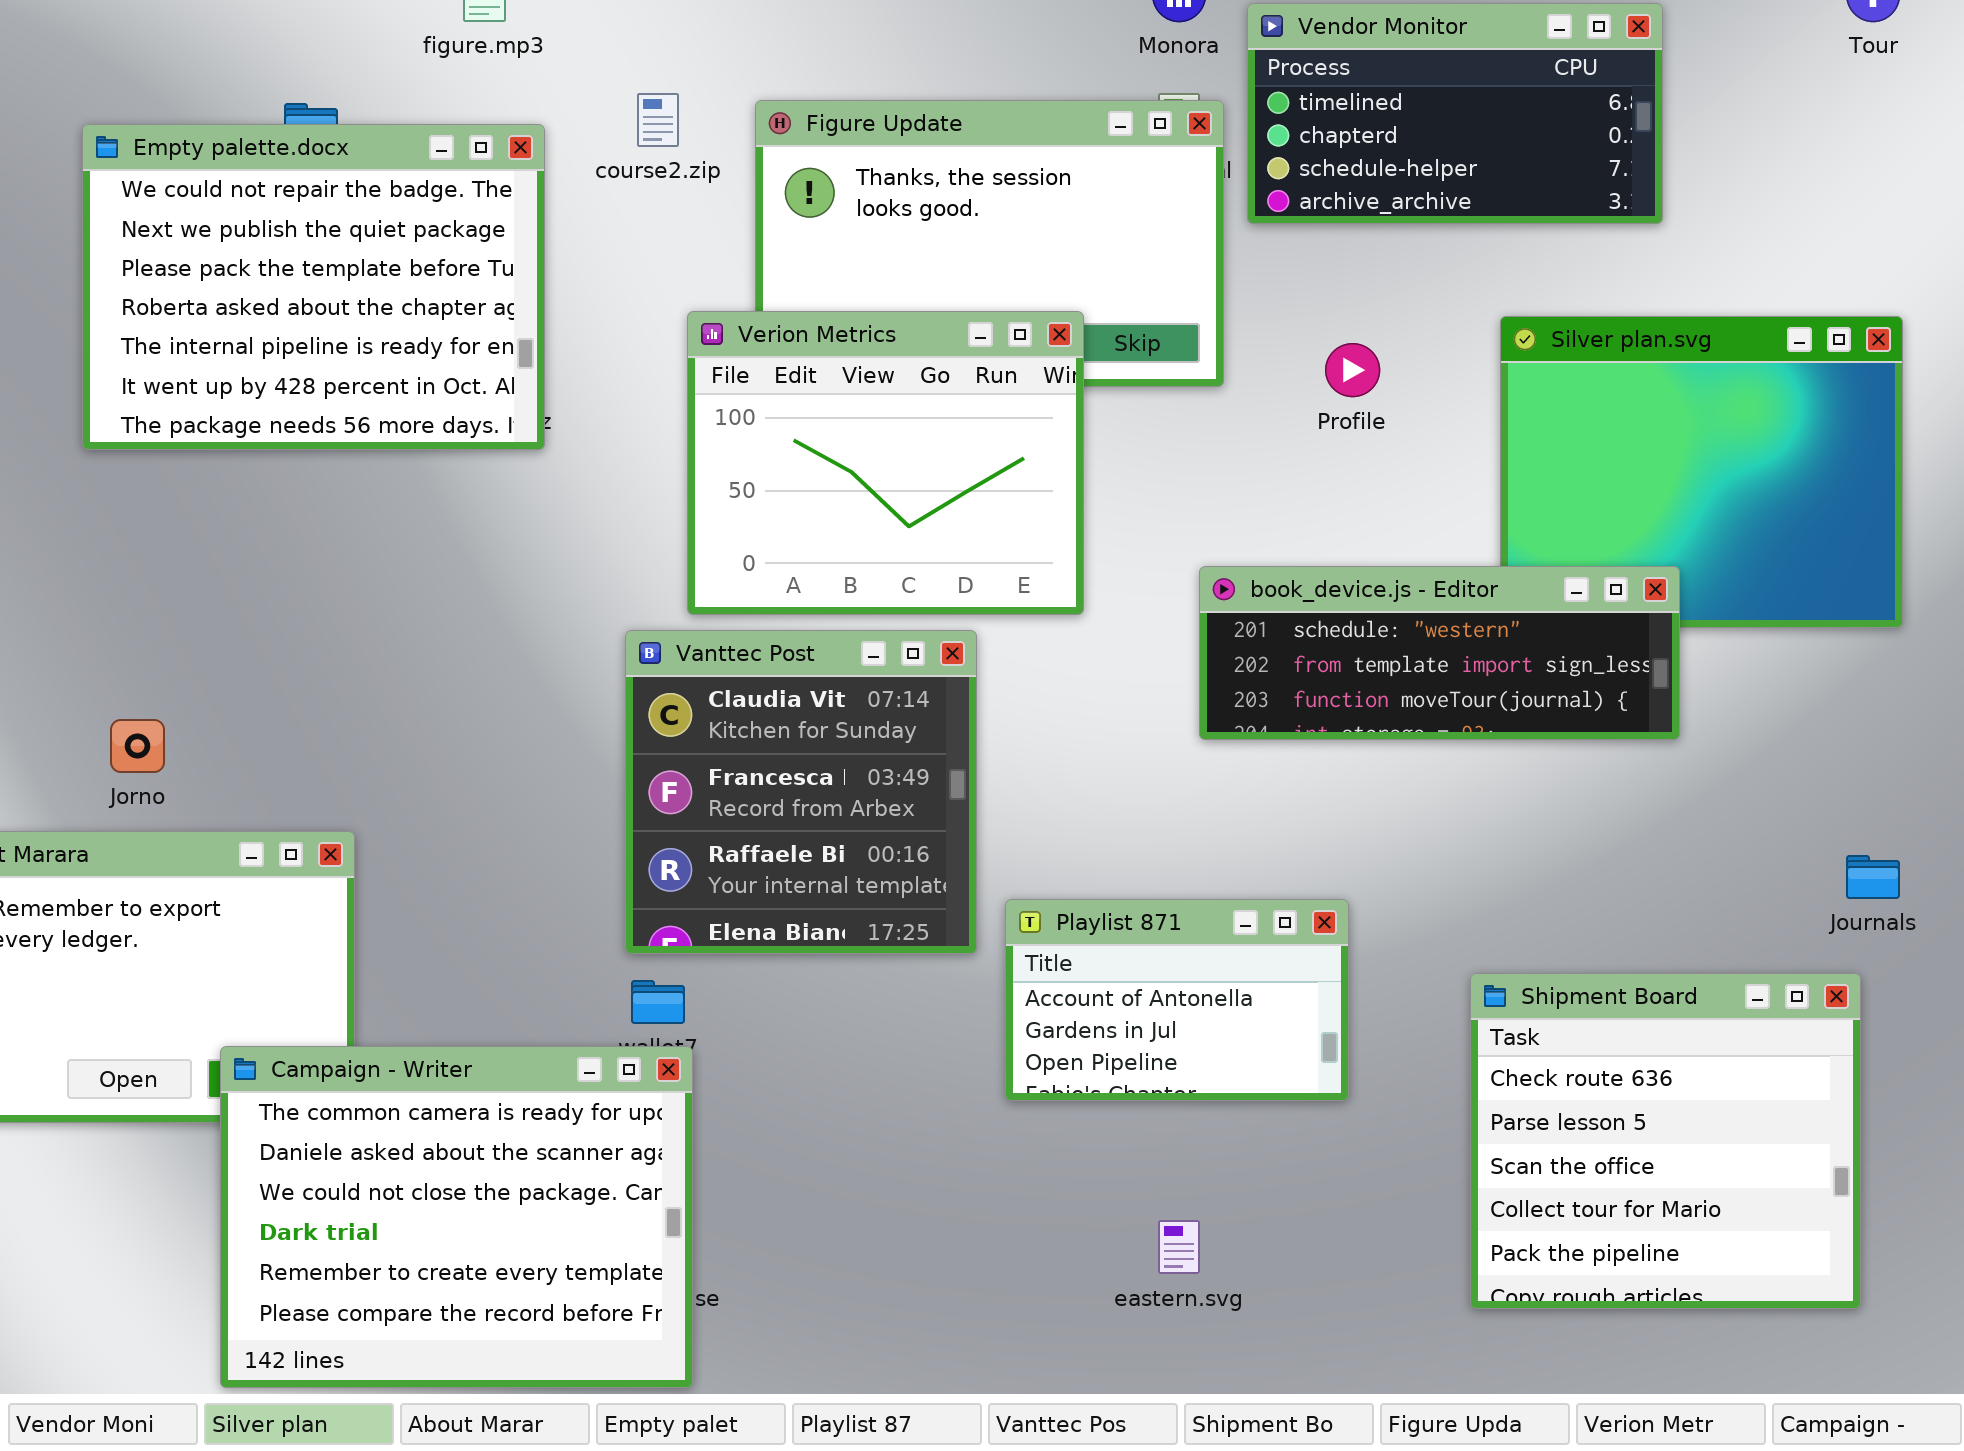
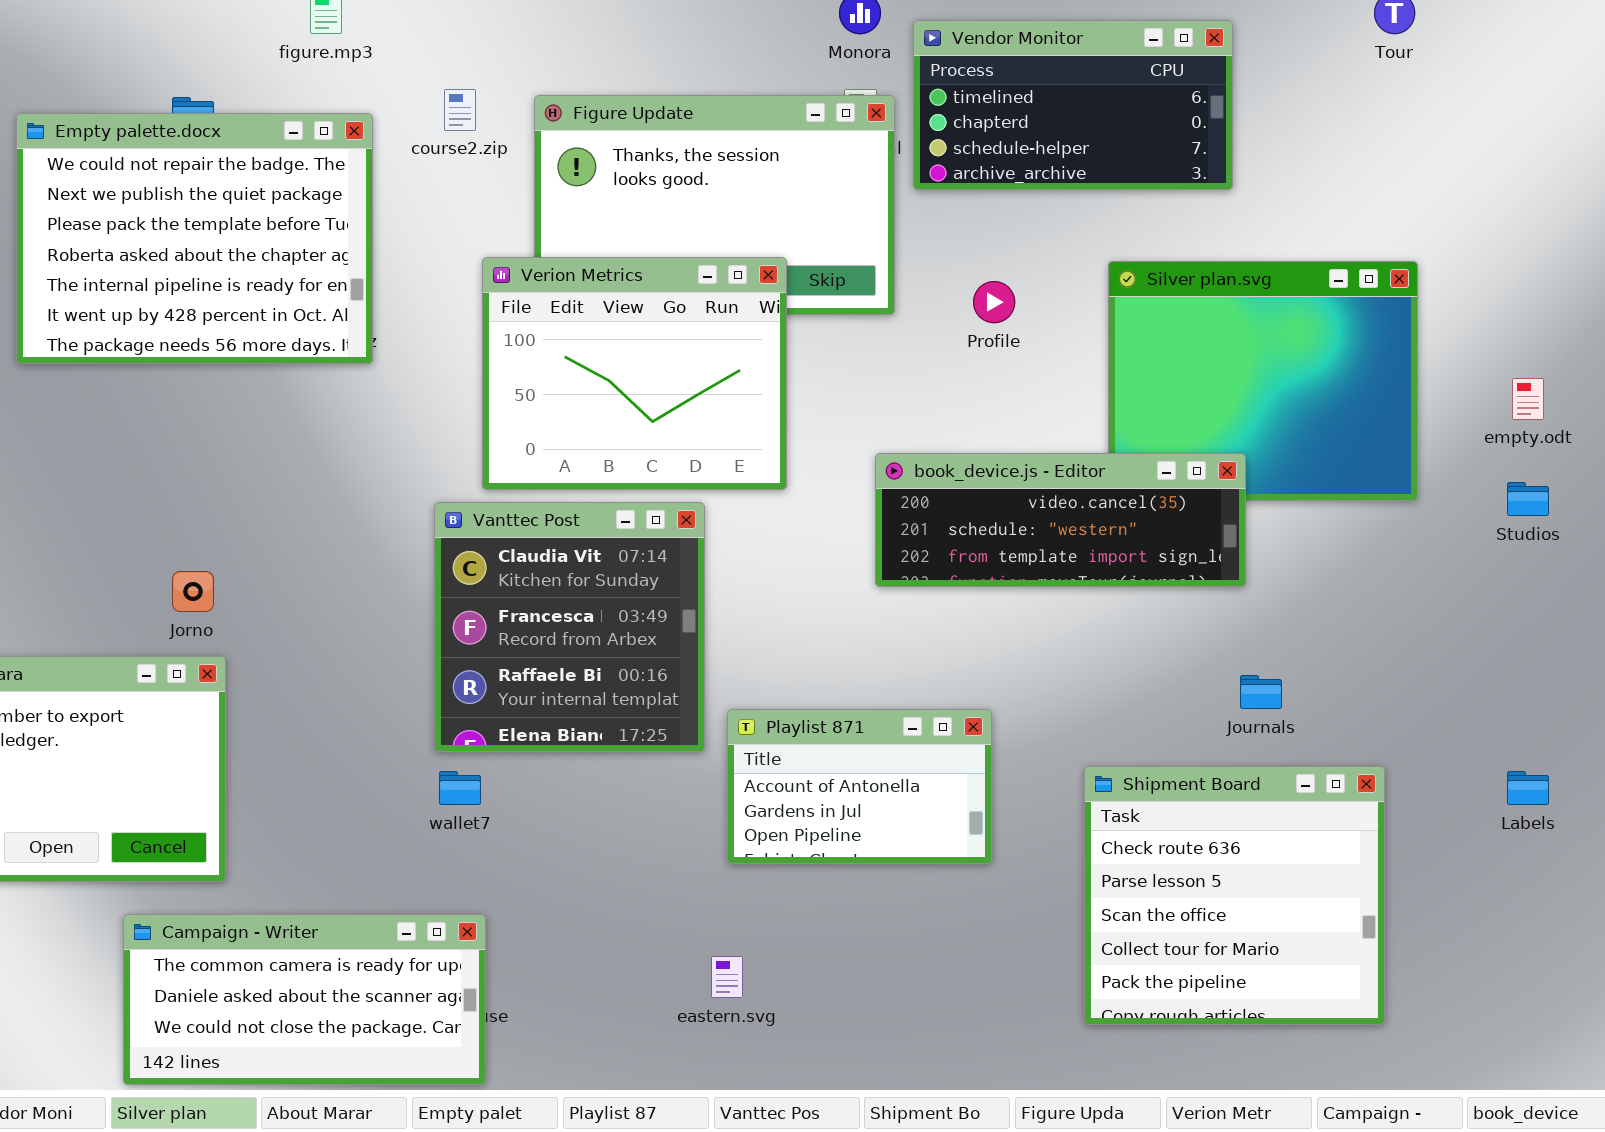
book_device.js - Editor: [1199,566,1680,740] -> [875,453,1246,587], scrolled up 1 row
Jorno: [110,719,165,773] -> [172,571,214,612], moved
Journals: [1846,855,1900,899] -> [1240,675,1282,709], moved
Campaign - Writer: [220,1046,693,1388] -> [123,914,486,1085], resized
eastern.svg: [1158,1220,1200,1274] -> [711,956,743,998], moved

